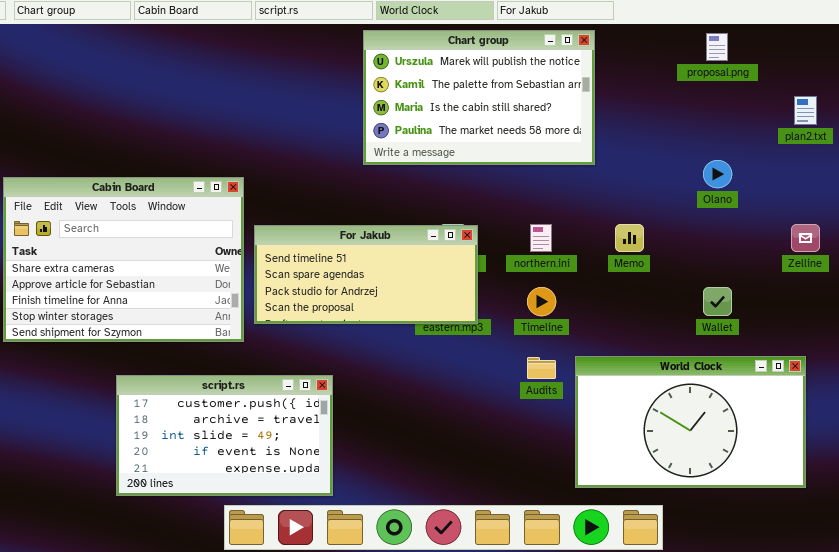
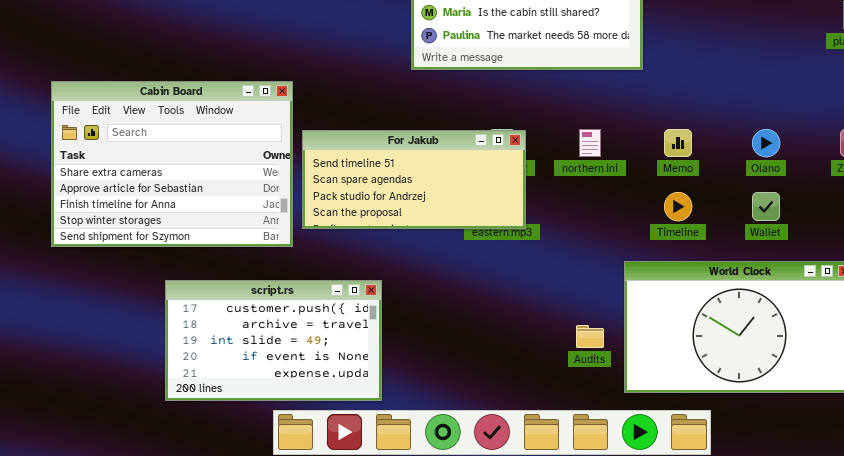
Olano: [703,160,732,188] -> [752,129,780,157], moved
Timeline: [527,287,556,316] -> [664,192,692,221], moved
Audits: [527,357,556,379] -> [576,325,604,348], moved

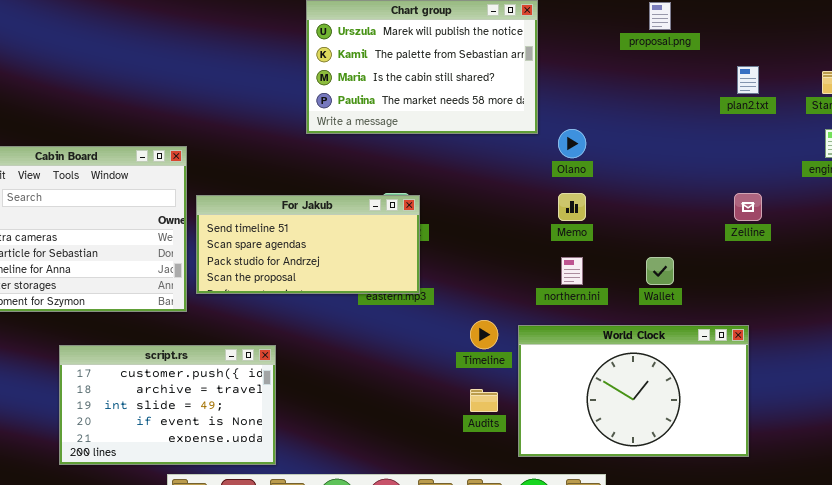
northern.ini: [579,129,601,157] -> [561,257,583,285], moved
Olano: [752,129,780,157] -> [558,129,586,158], moved
Timeline: [664,192,692,221] -> [470,320,498,349], moved

